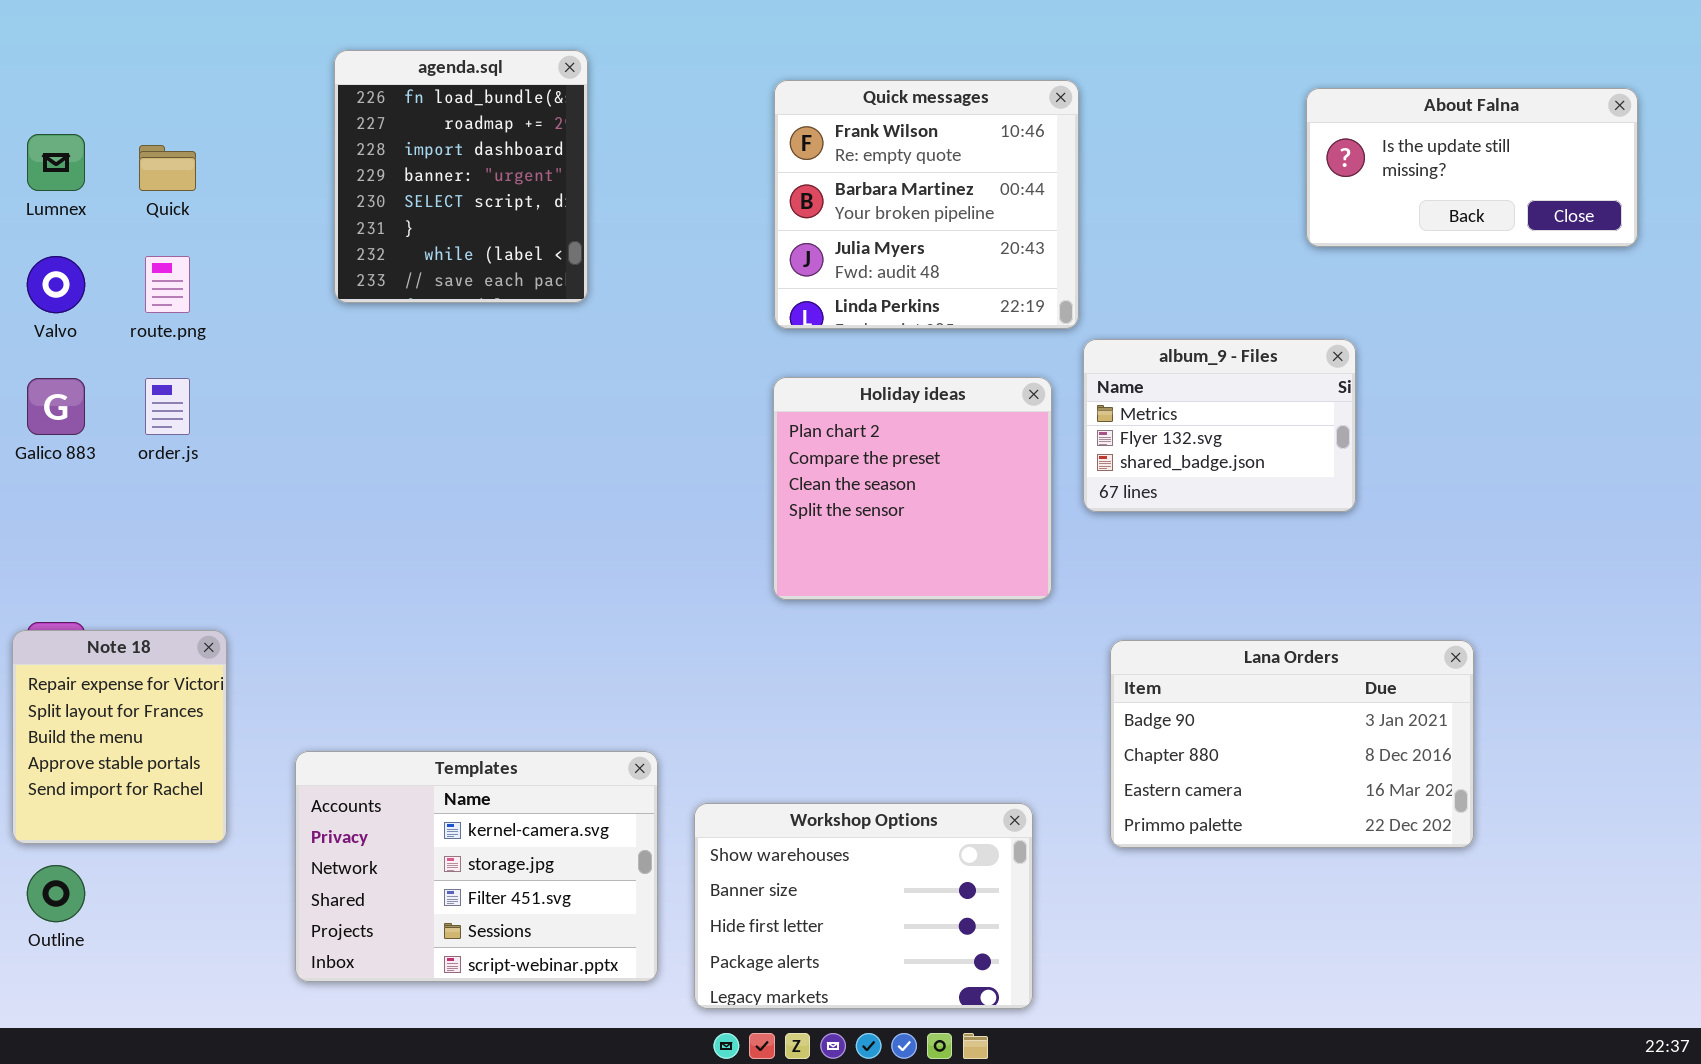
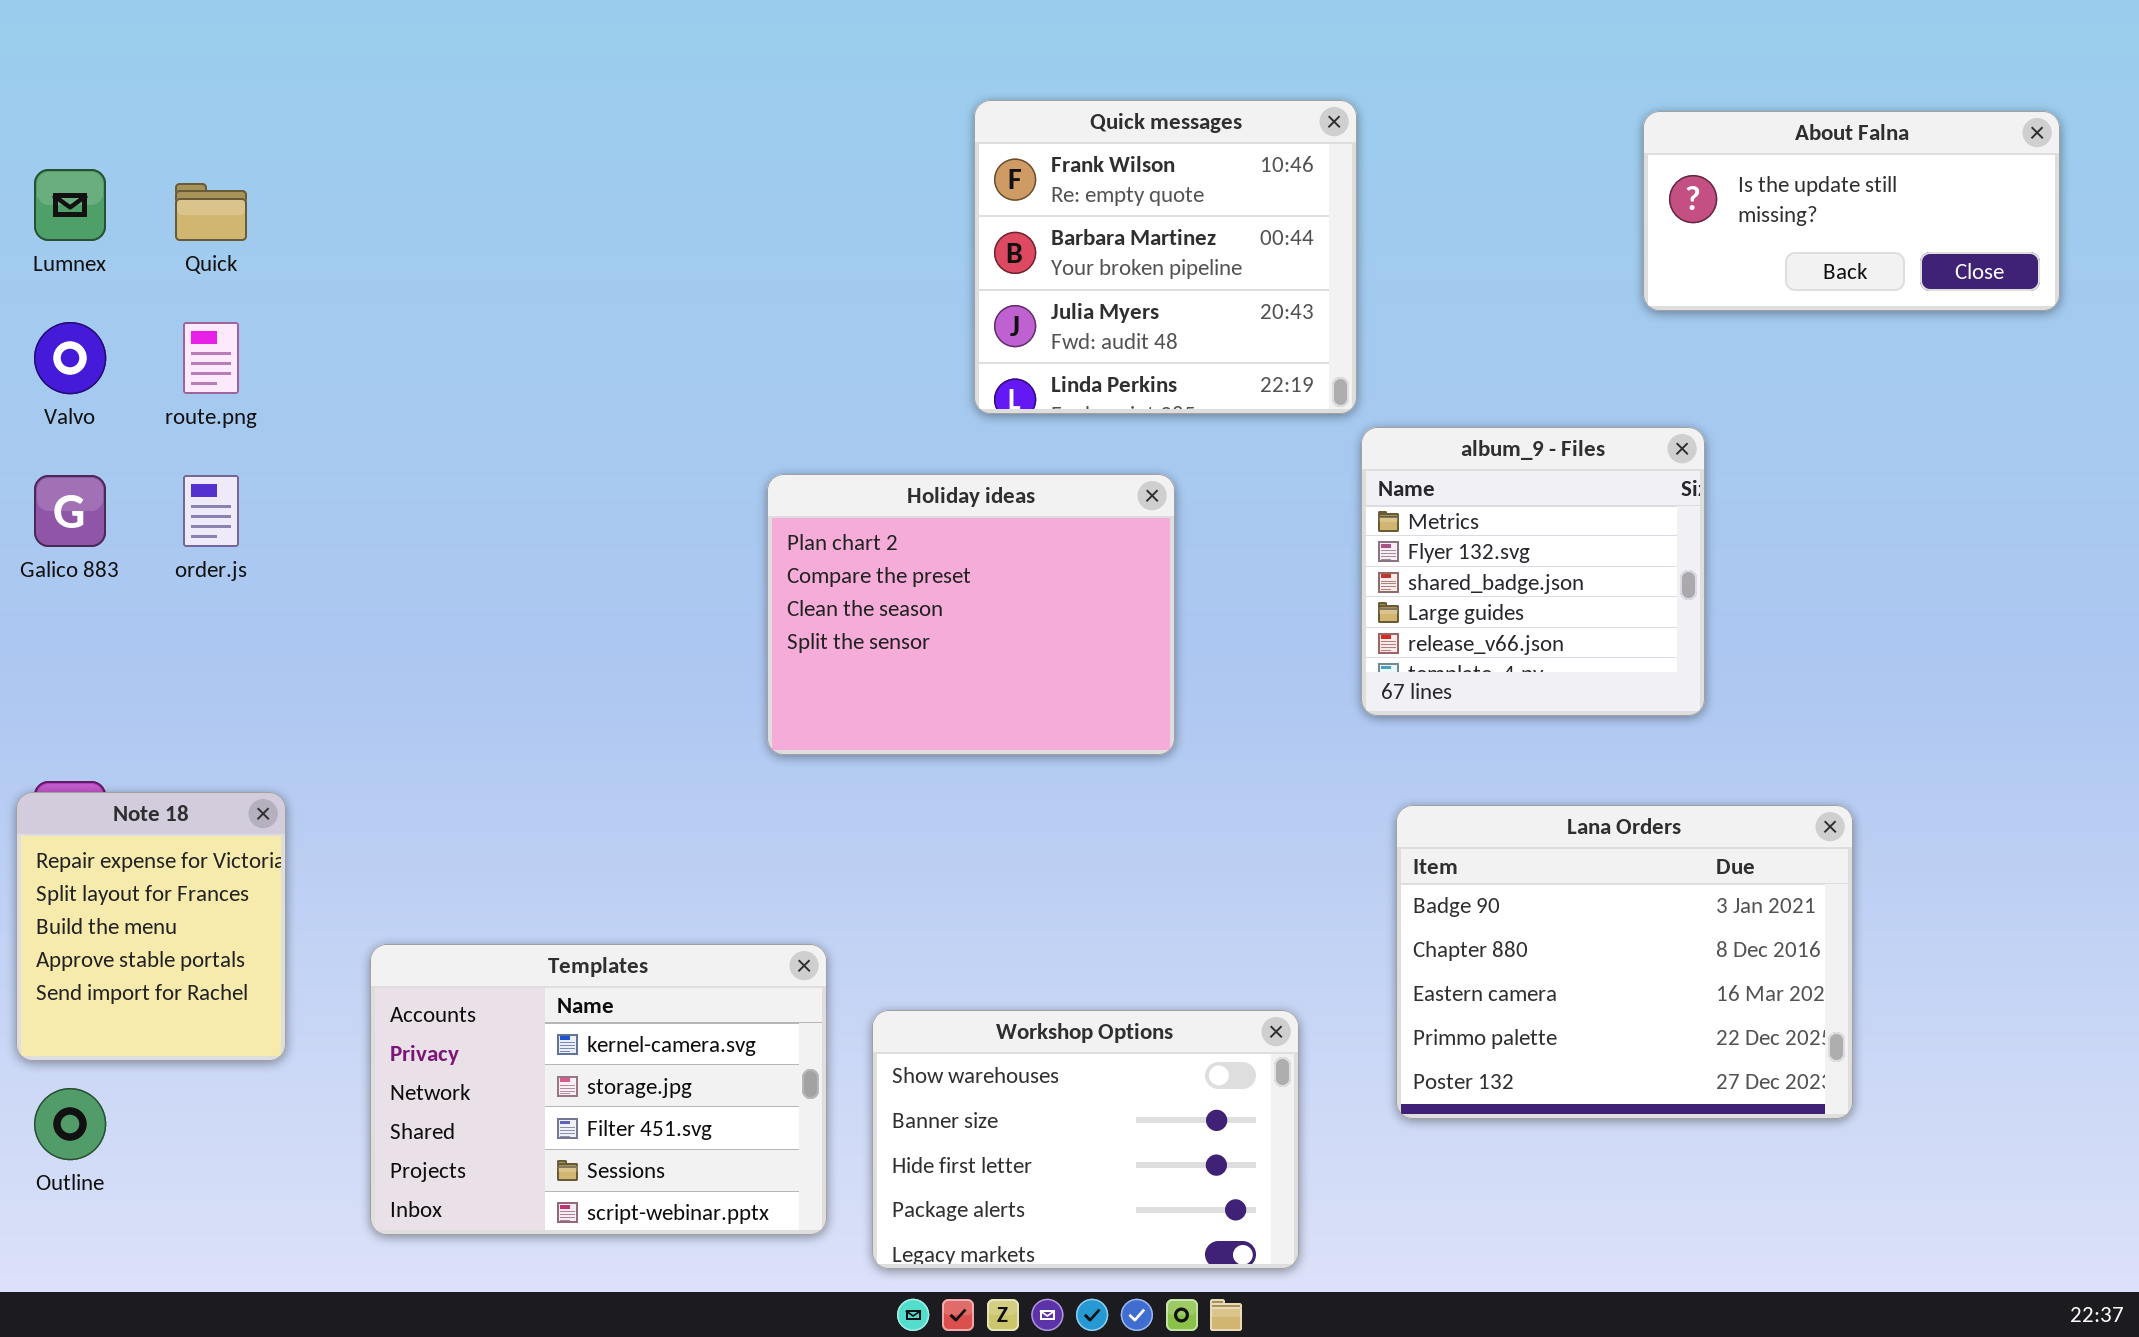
agenda.sql: [334,50,588,303] -> none, closed
album_9 - Files: [1083,339,1356,512] -> [1361,427,1705,716], resized
Holiday ideas: [773,377,1052,600] -> [767,474,1175,755], moved, resized
Lana Orders: [1110,640,1474,848] -> [1396,805,1853,1119], resized

